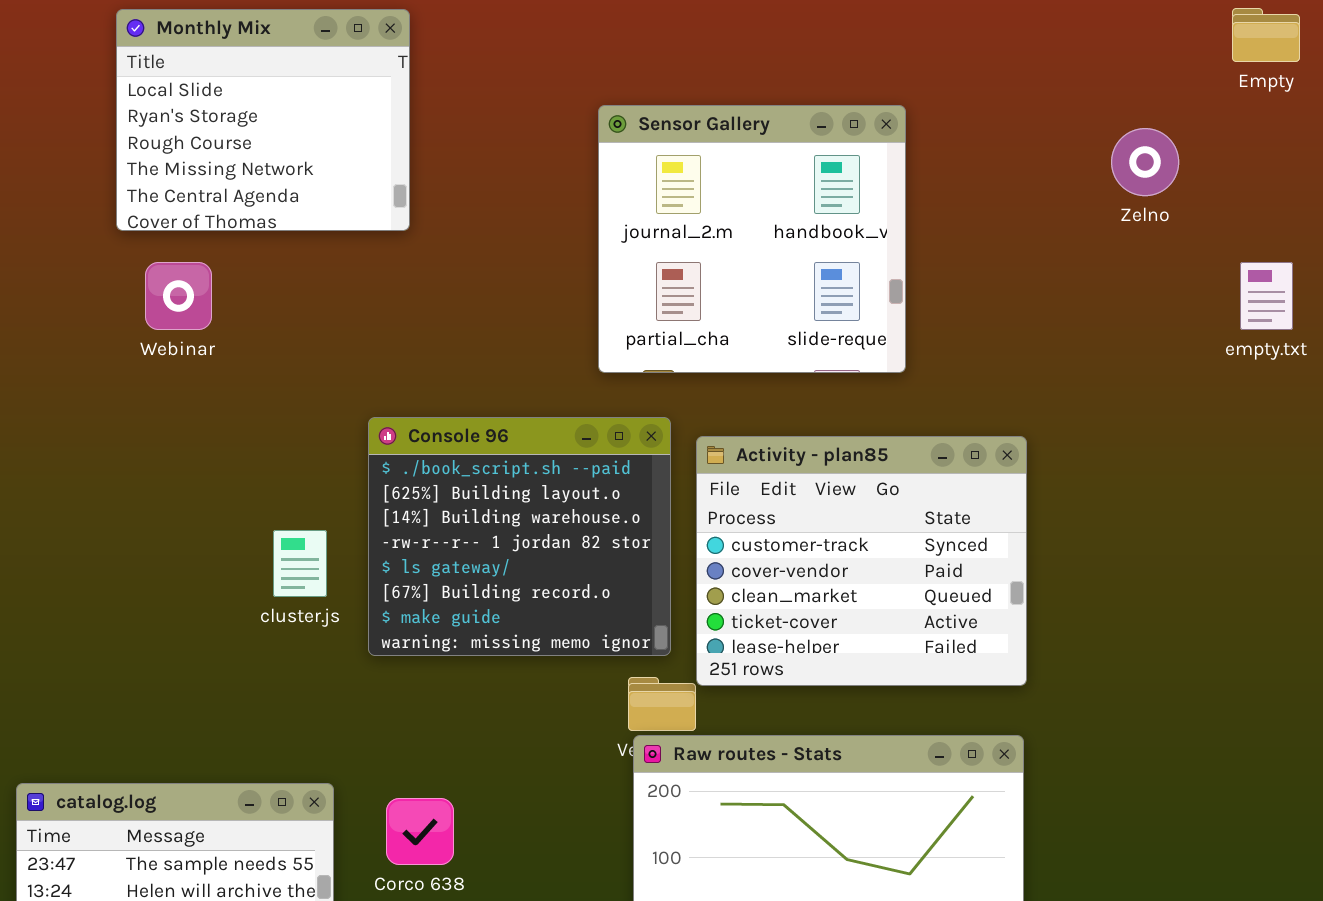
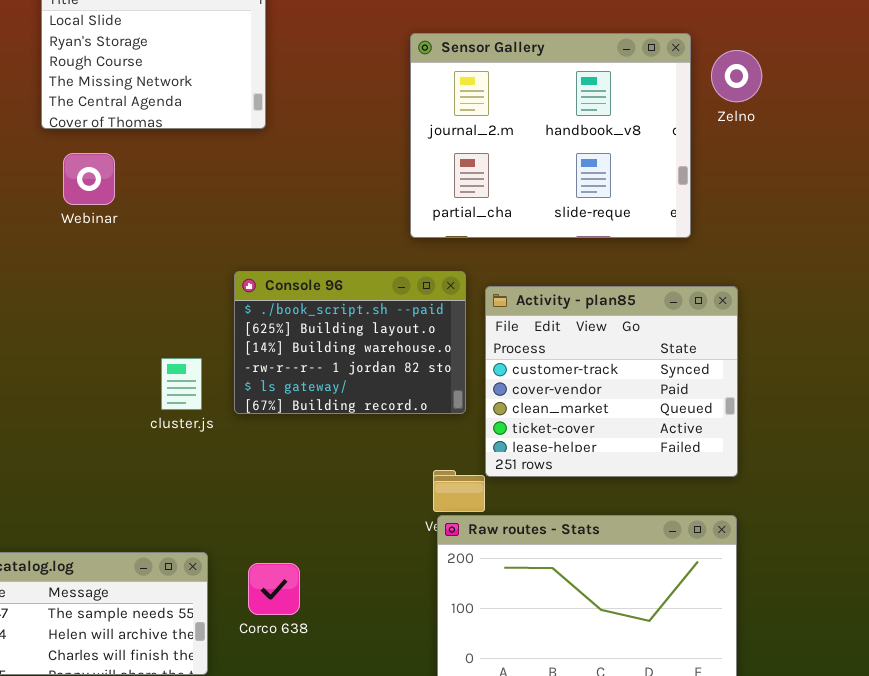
Sensor Gallery: [598,105,906,373] -> [410,33,691,238], resized
Zelno: [1111,128,1179,196] -> [711,50,762,102], moved
Console 96: [368,417,671,656] -> [234,271,466,414], resized

